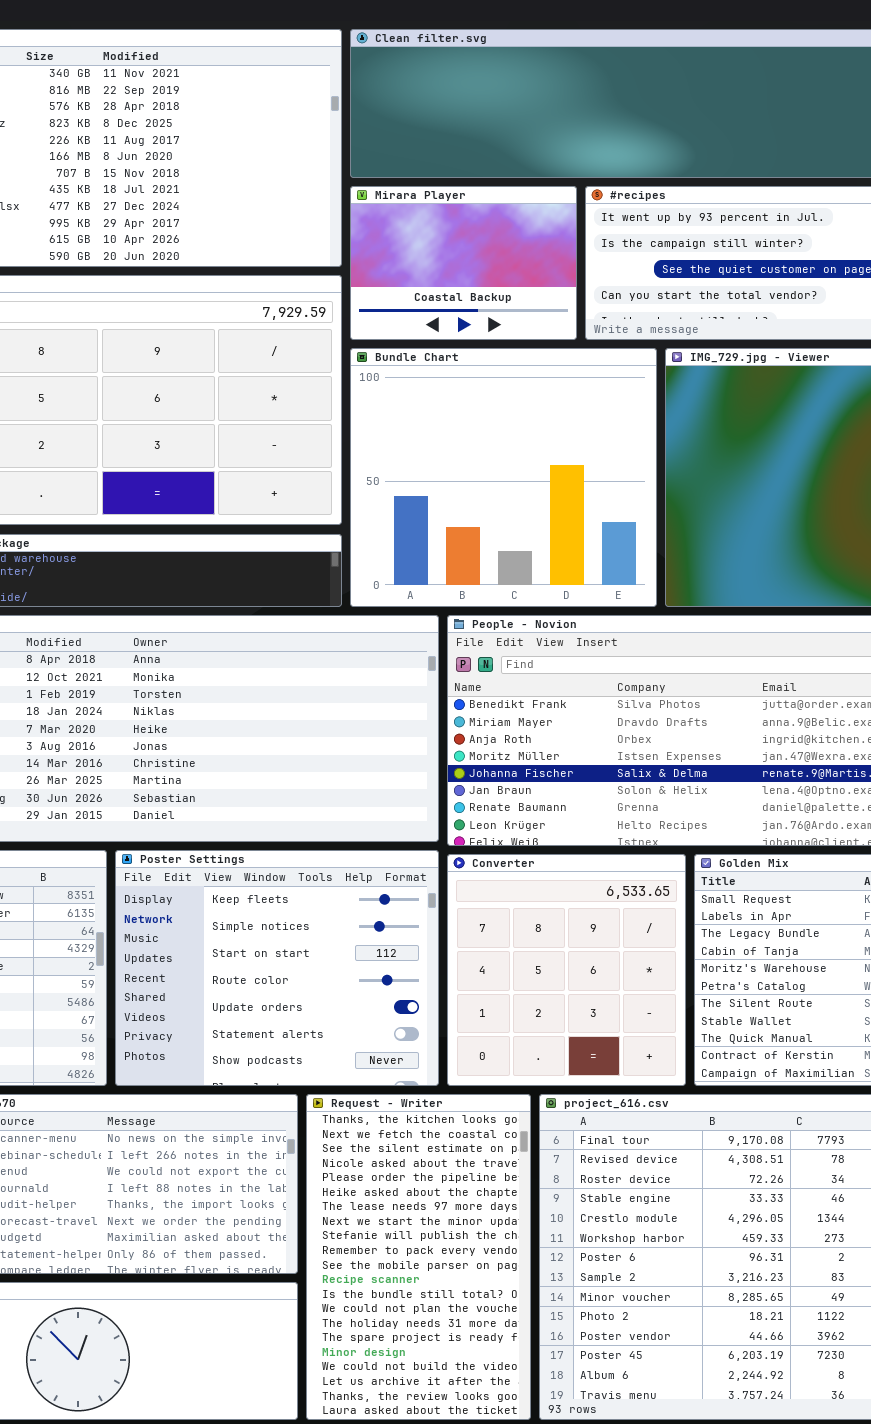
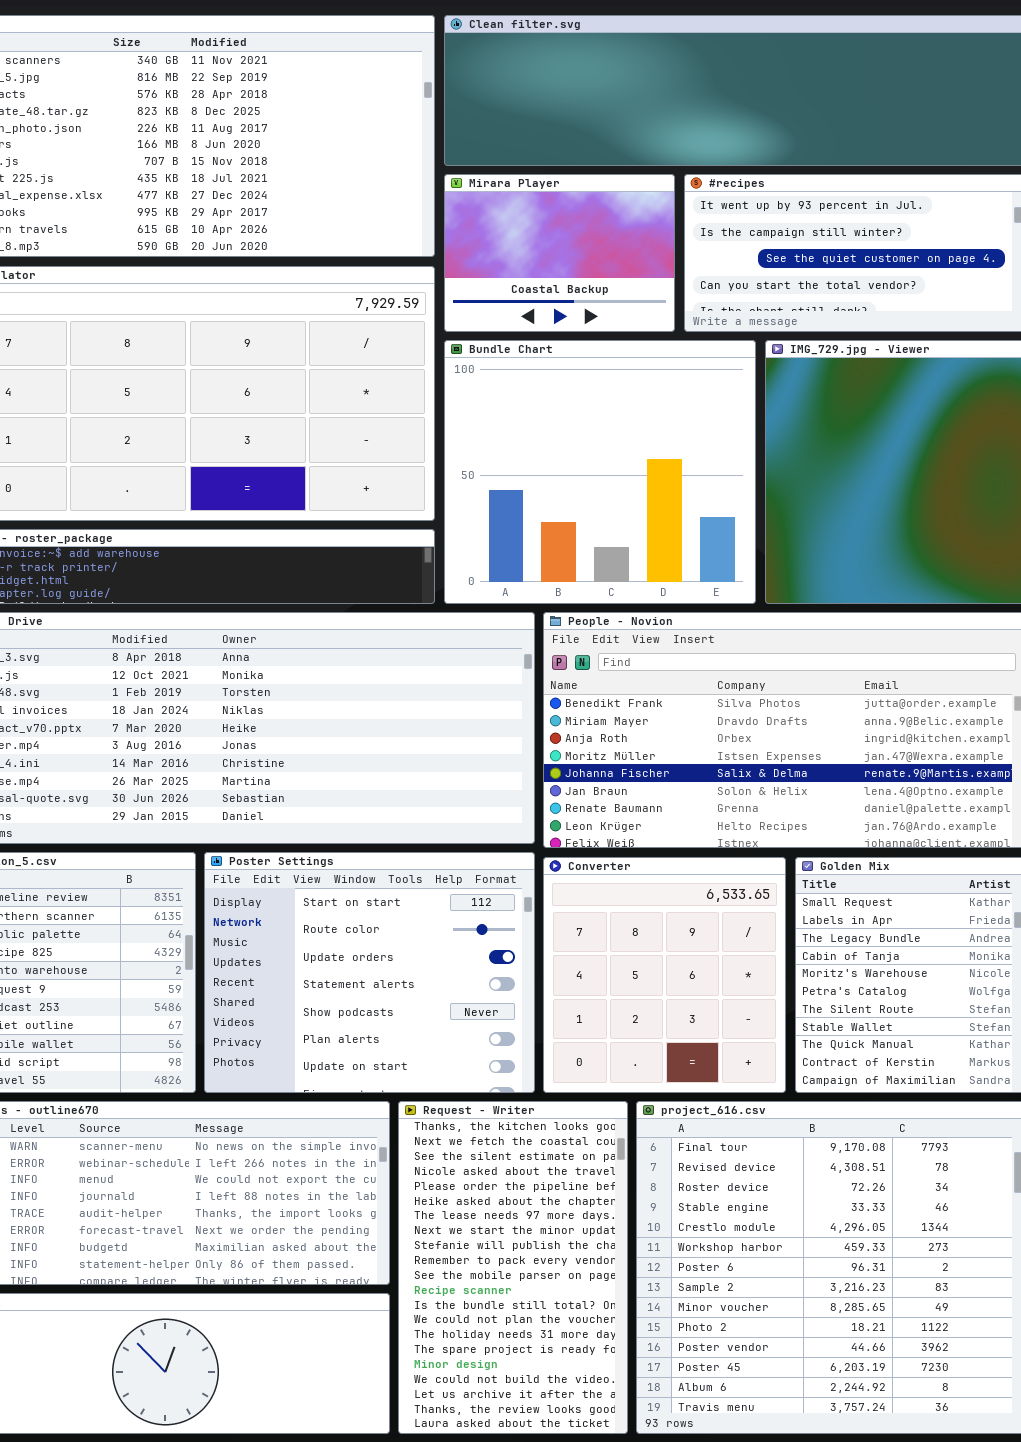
Poster Settings: [115,850,439,1086] -> [204,852,535,1093], scrolled down 2 rows

